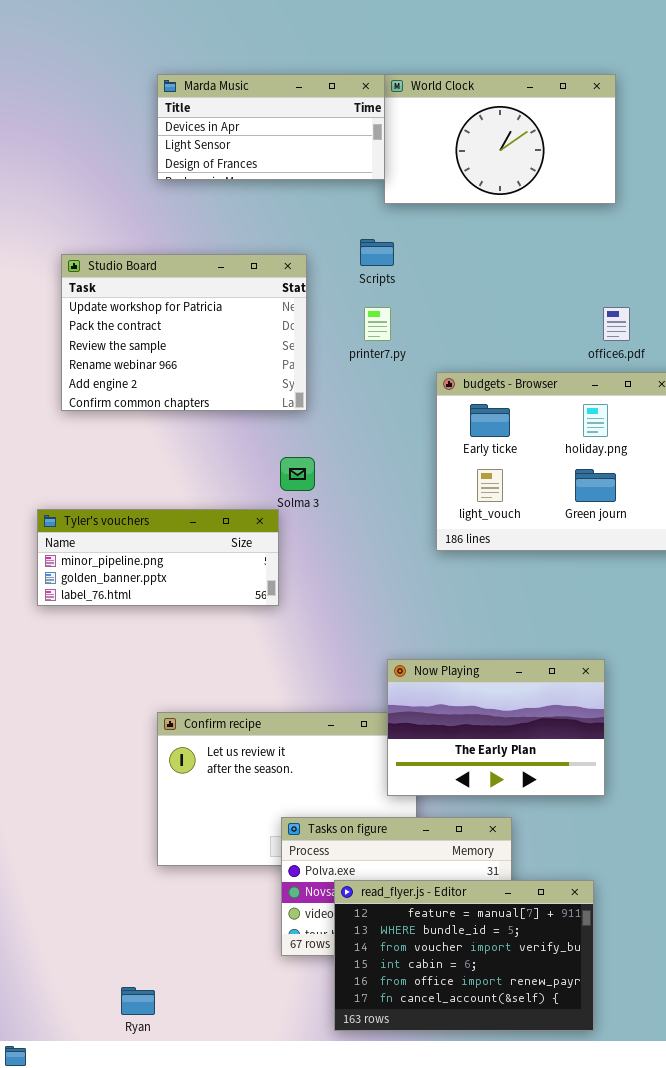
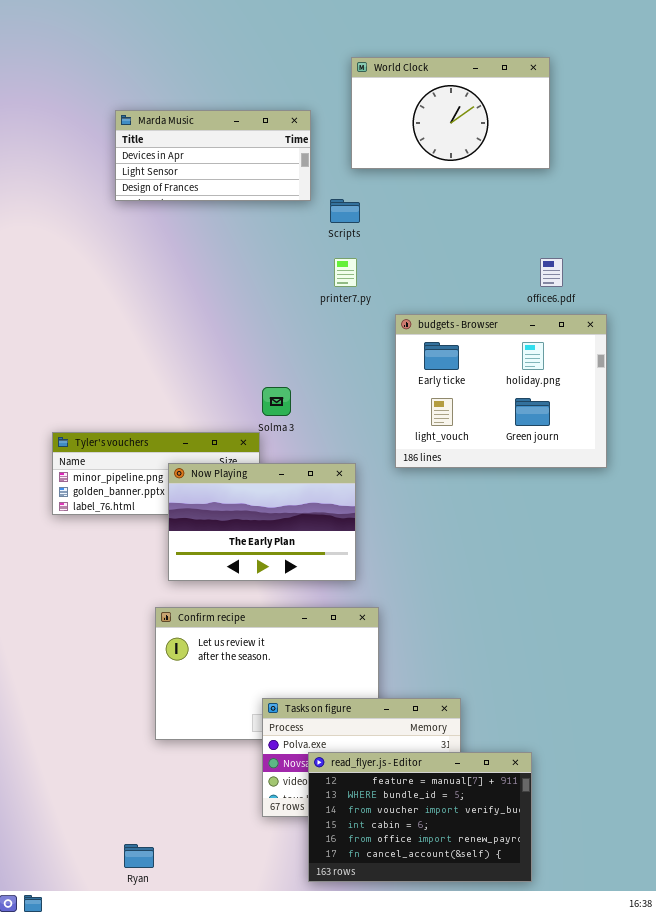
Marda Music: [157,74,385,180] -> [115,110,311,201], moved
Studio Board: [61,254,307,411] -> none, closed
Now Playing: [387,659,605,796] -> [168,463,356,581], moved

